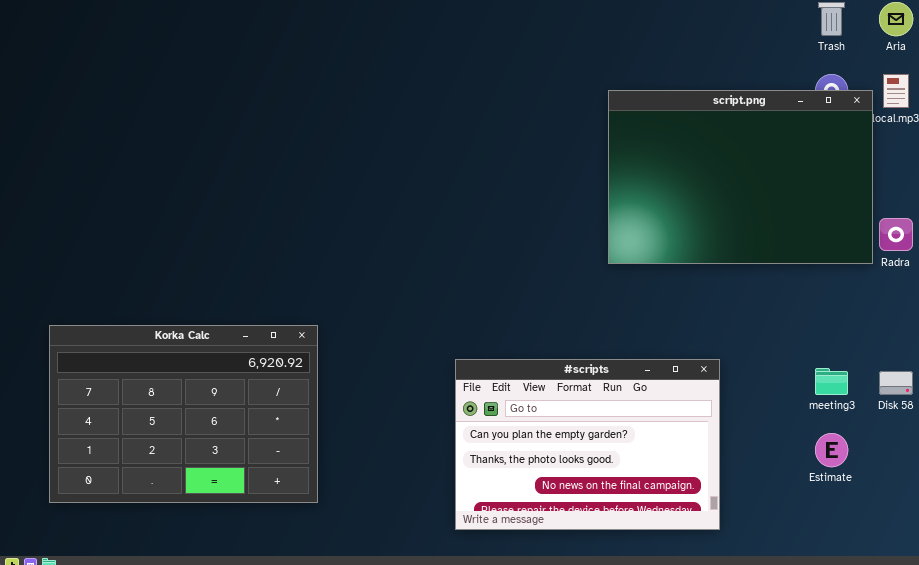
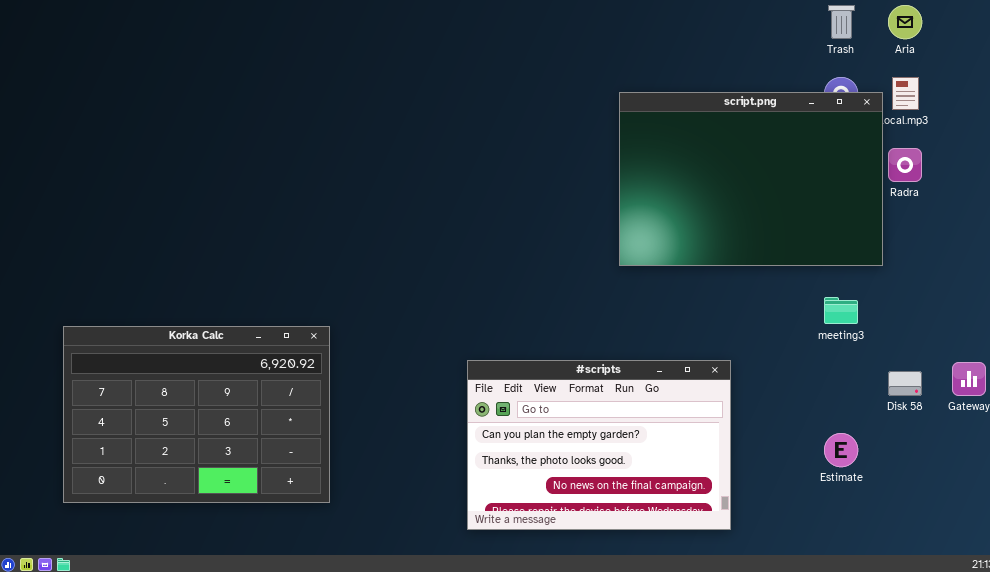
Radra: [879,218,913,251] -> [888,148,922,182], moved
meeting3: [815,368,848,395] -> [824,297,858,324], moved

